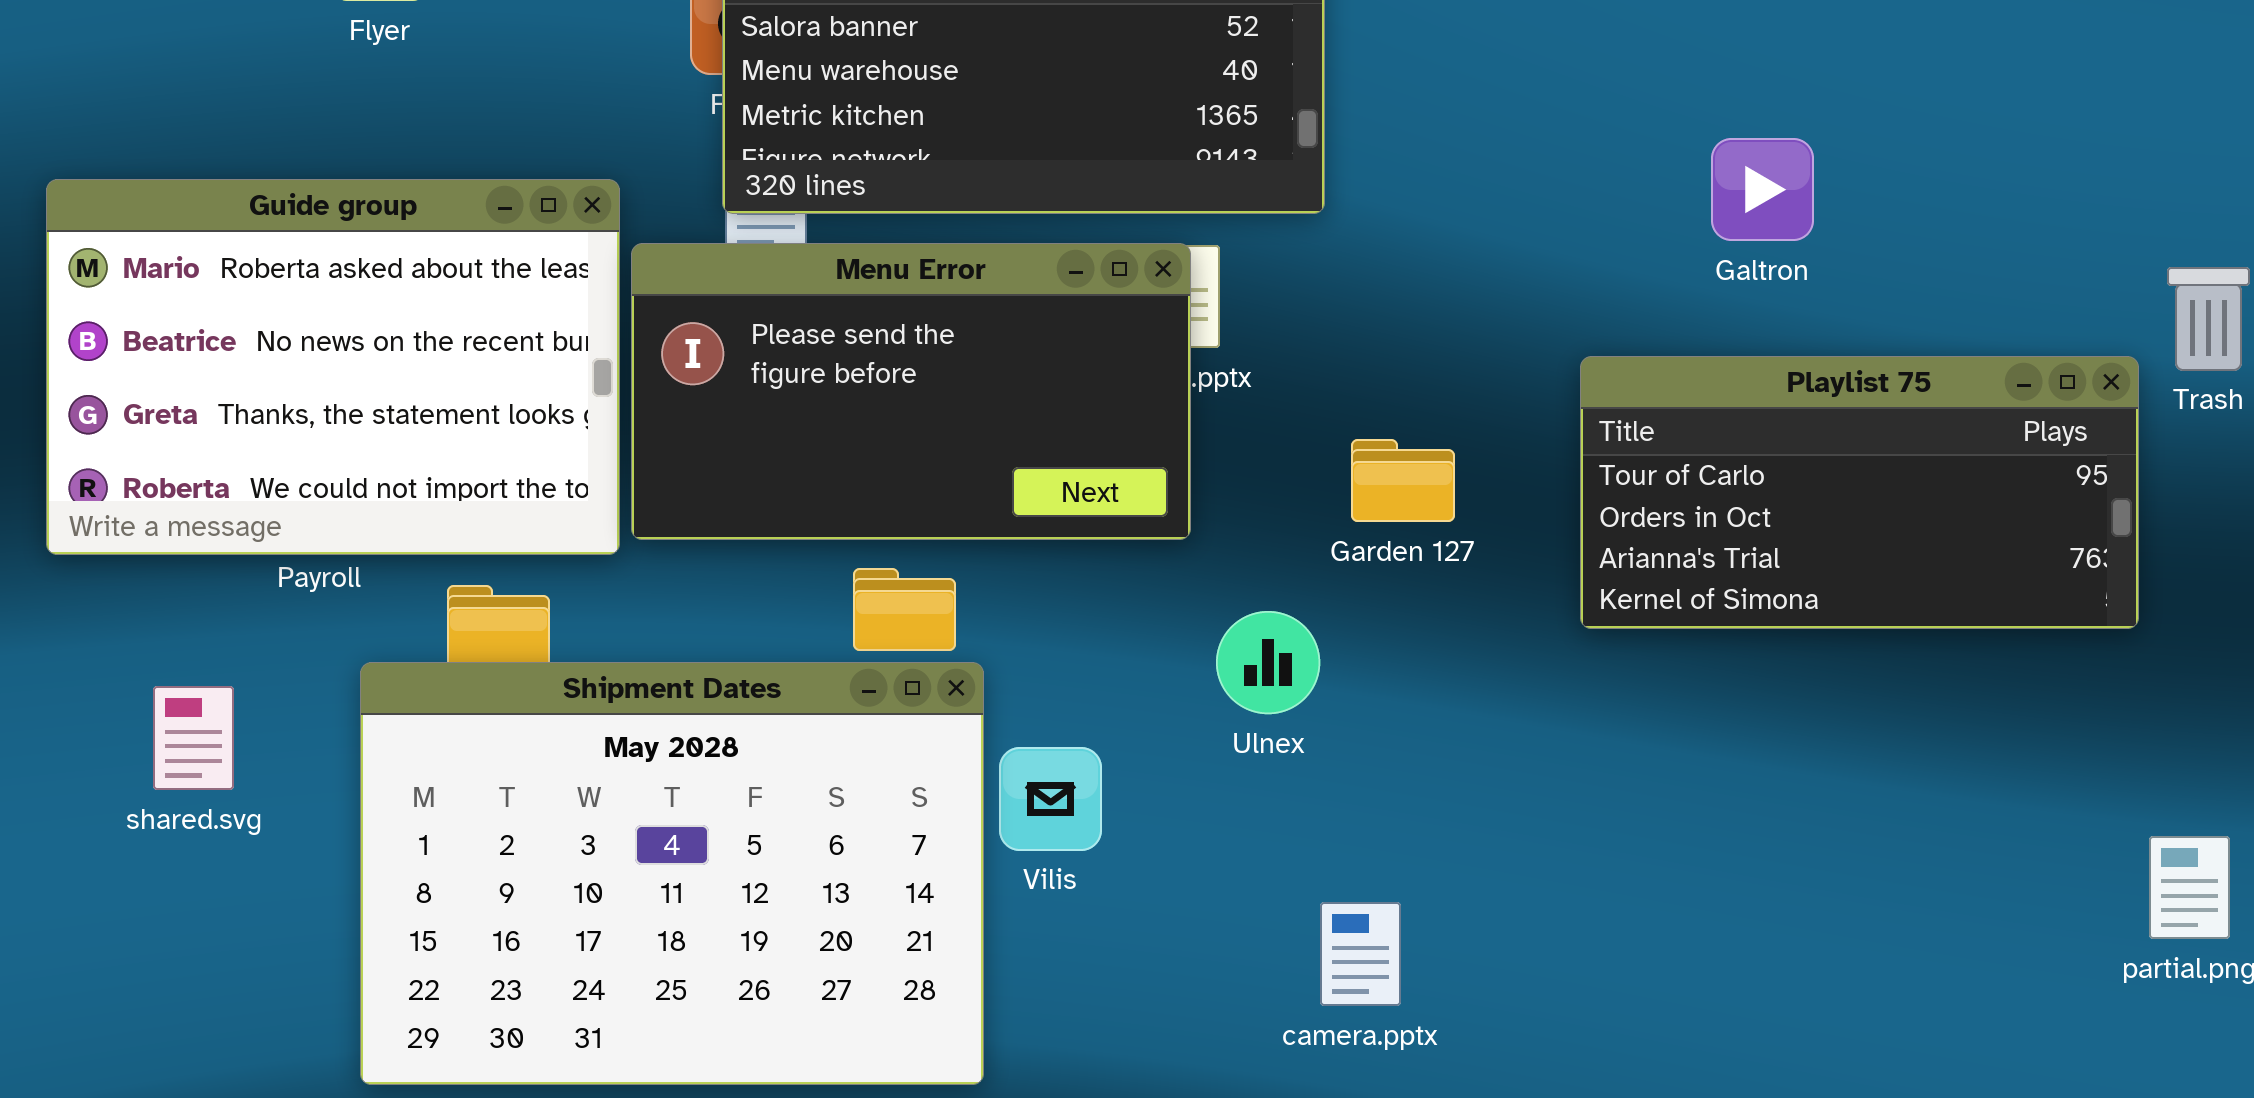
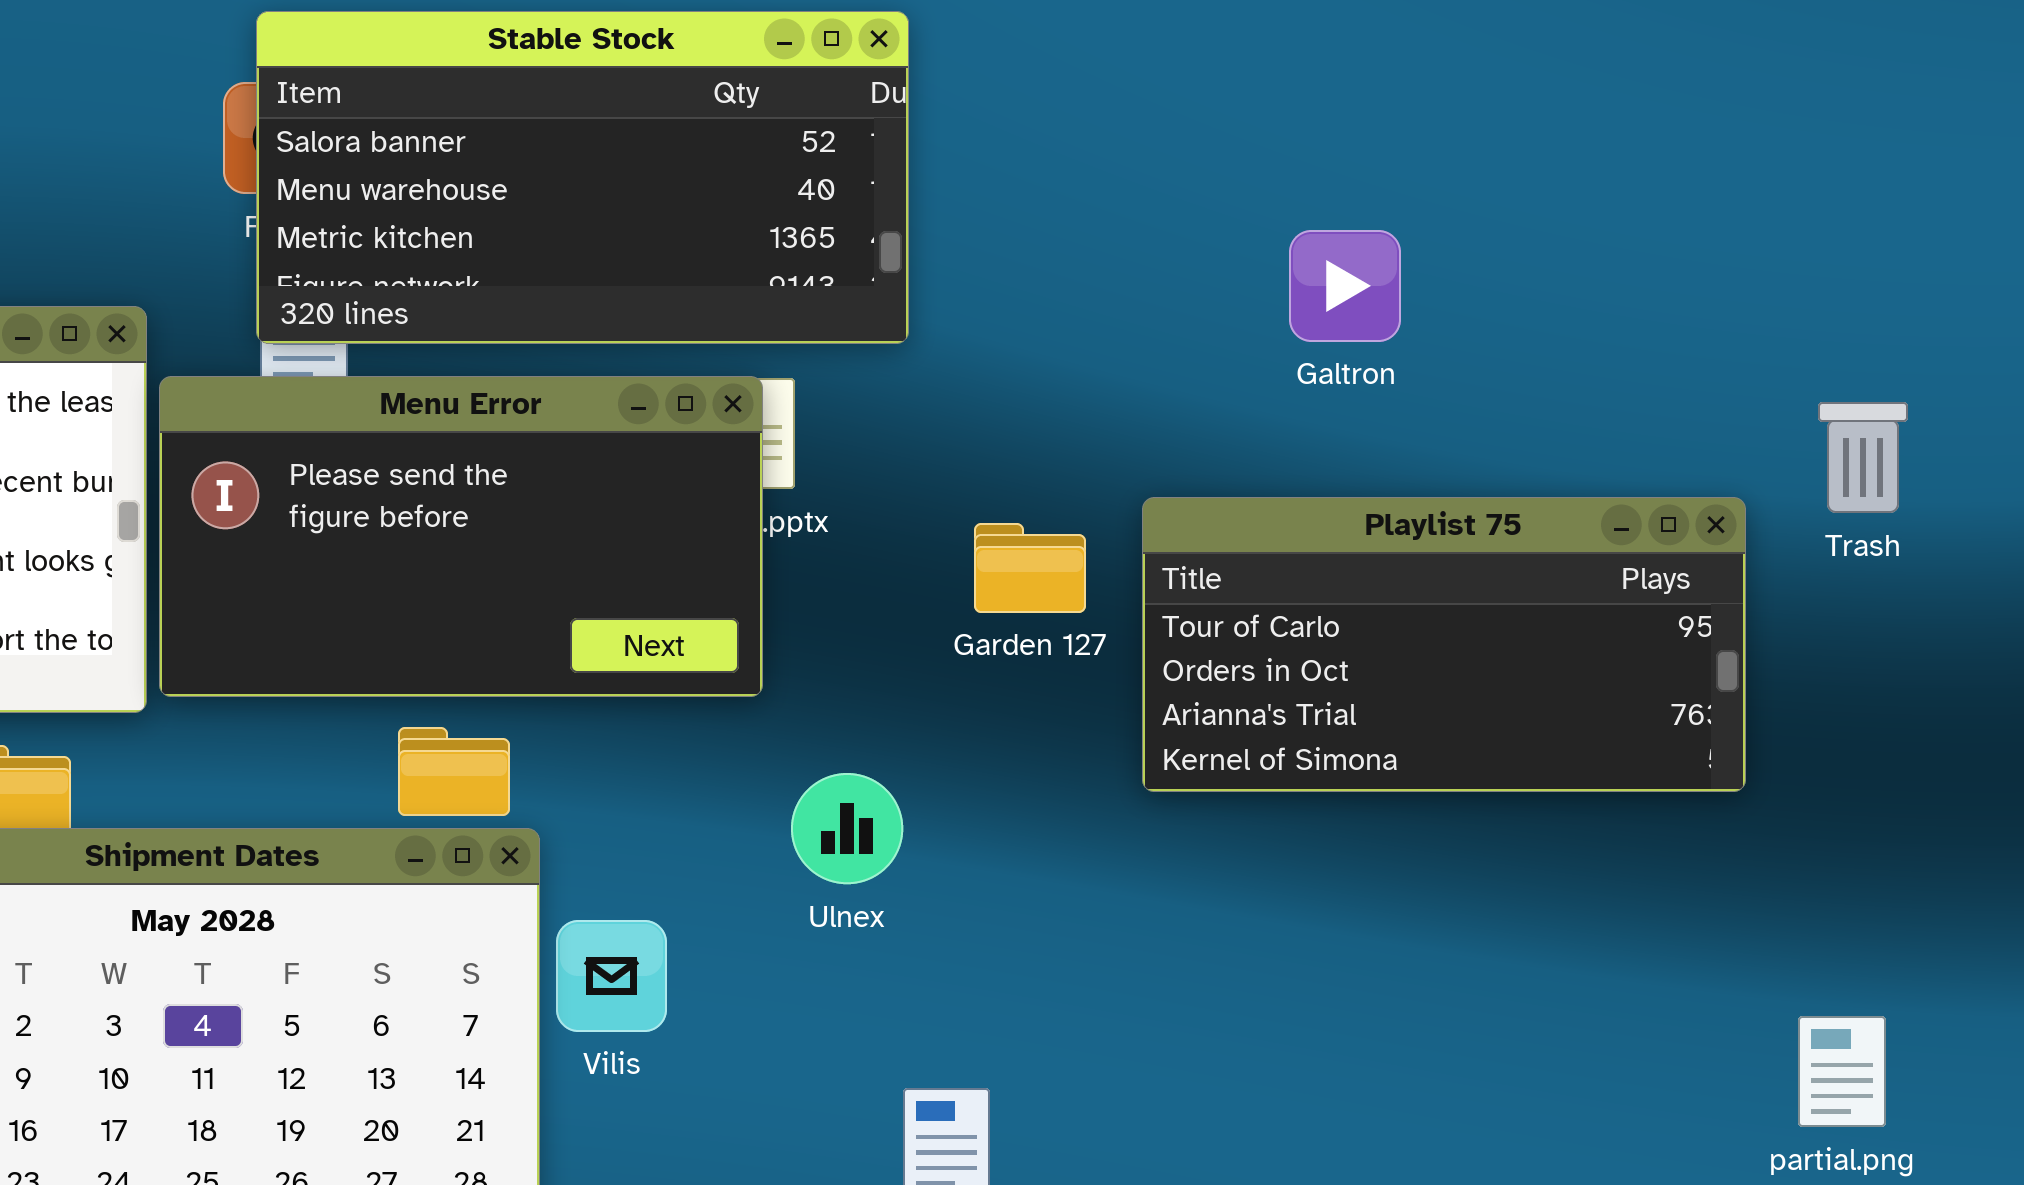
Galtron: [1711,138,1814,241] -> [1289,230,1401,342], moved
Playlist 75: [1580,356,2139,629] -> [1142,497,1746,792], moved
Garden 127: [1351,439,1455,522] -> [974,523,1086,613], moved

